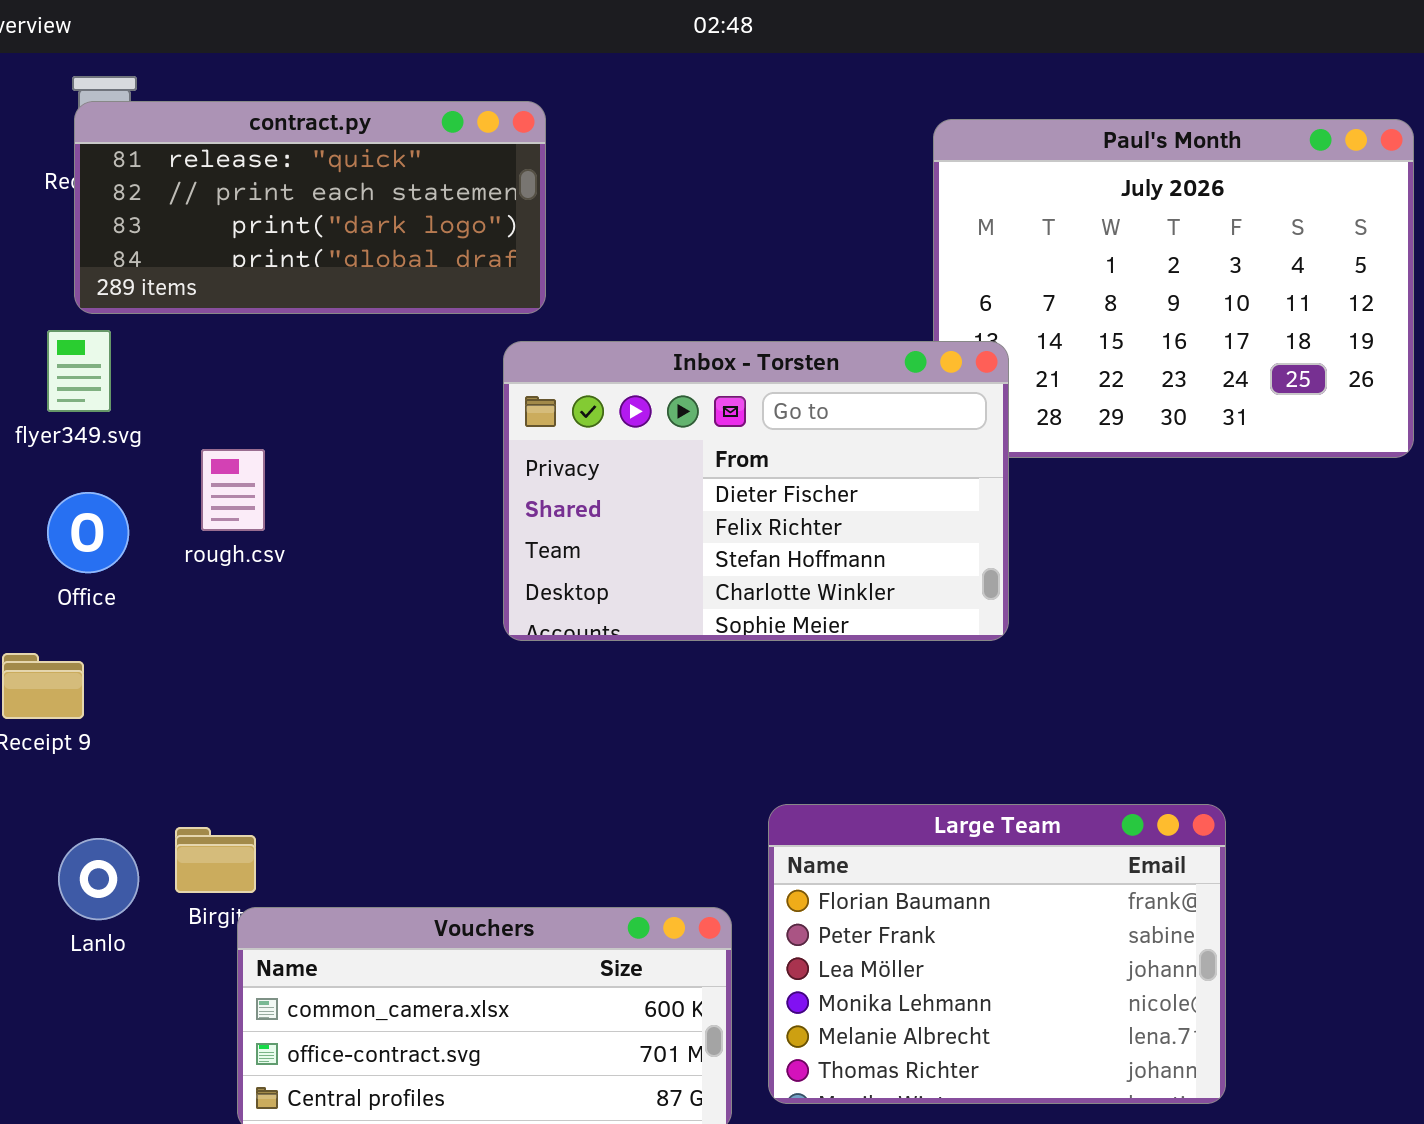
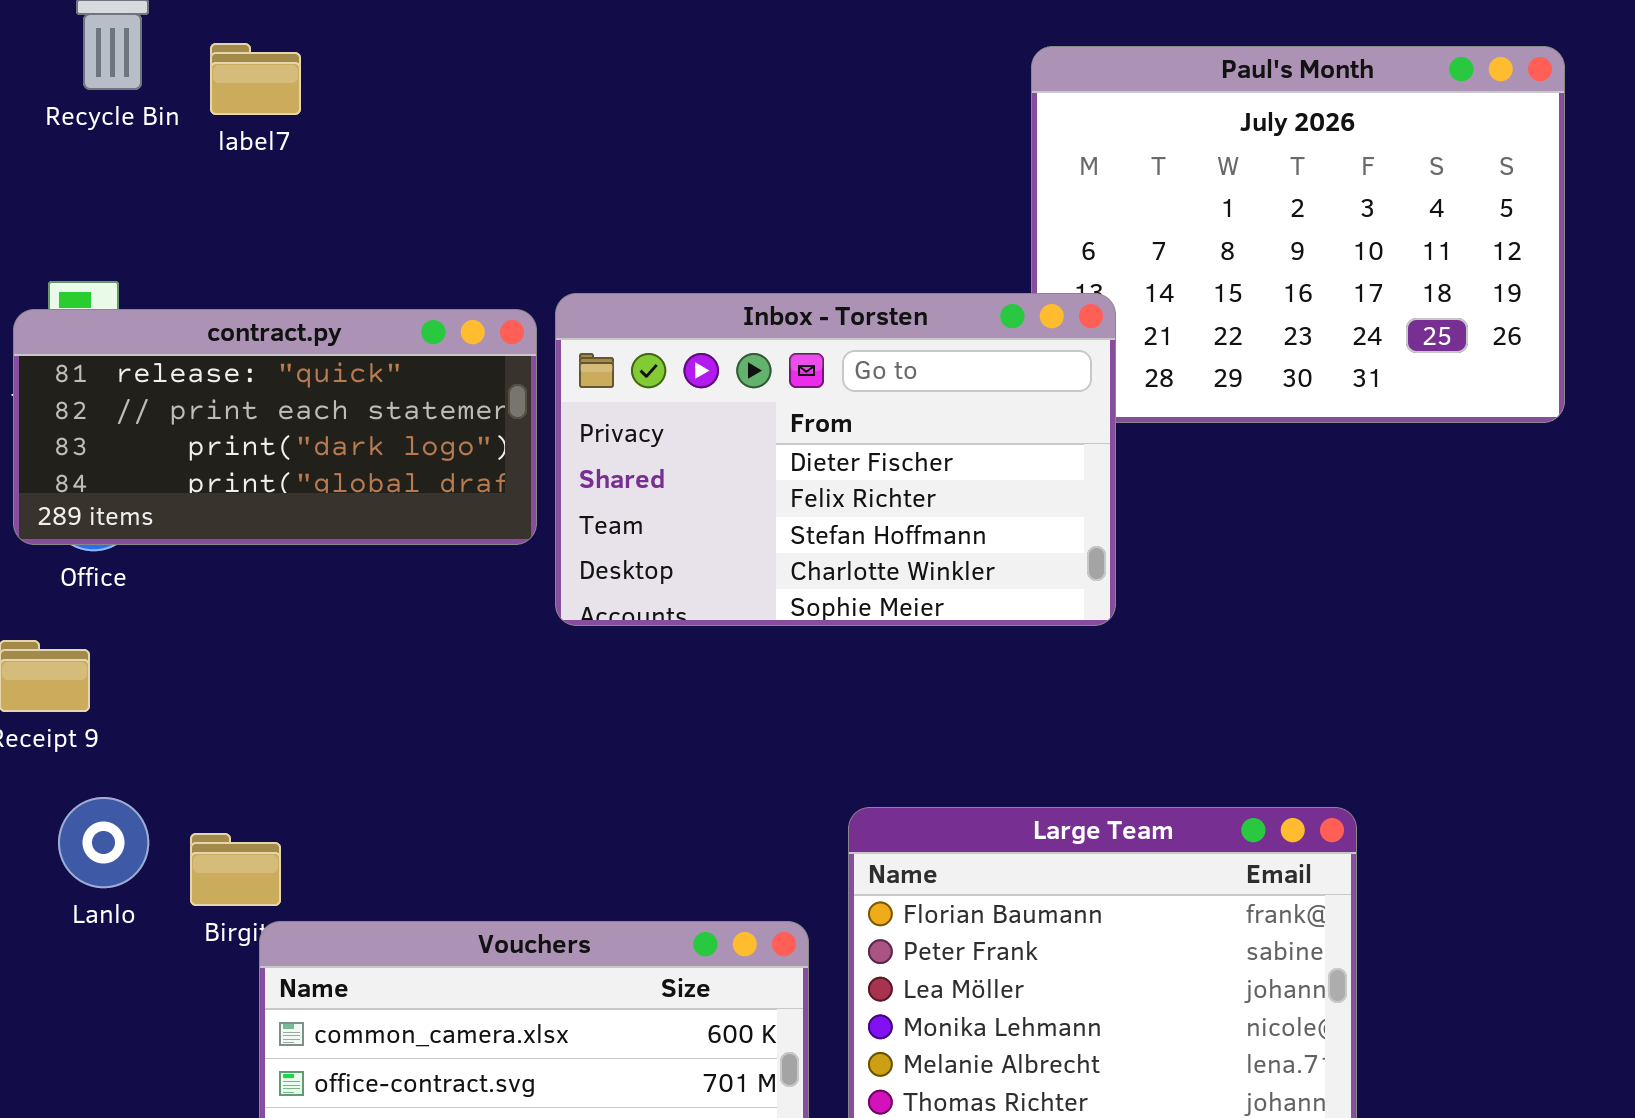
contract.py: [74,101,546,314] -> [13,309,537,545], moved
Lanlo: [58,838,139,920] -> [58,797,149,888], moved

